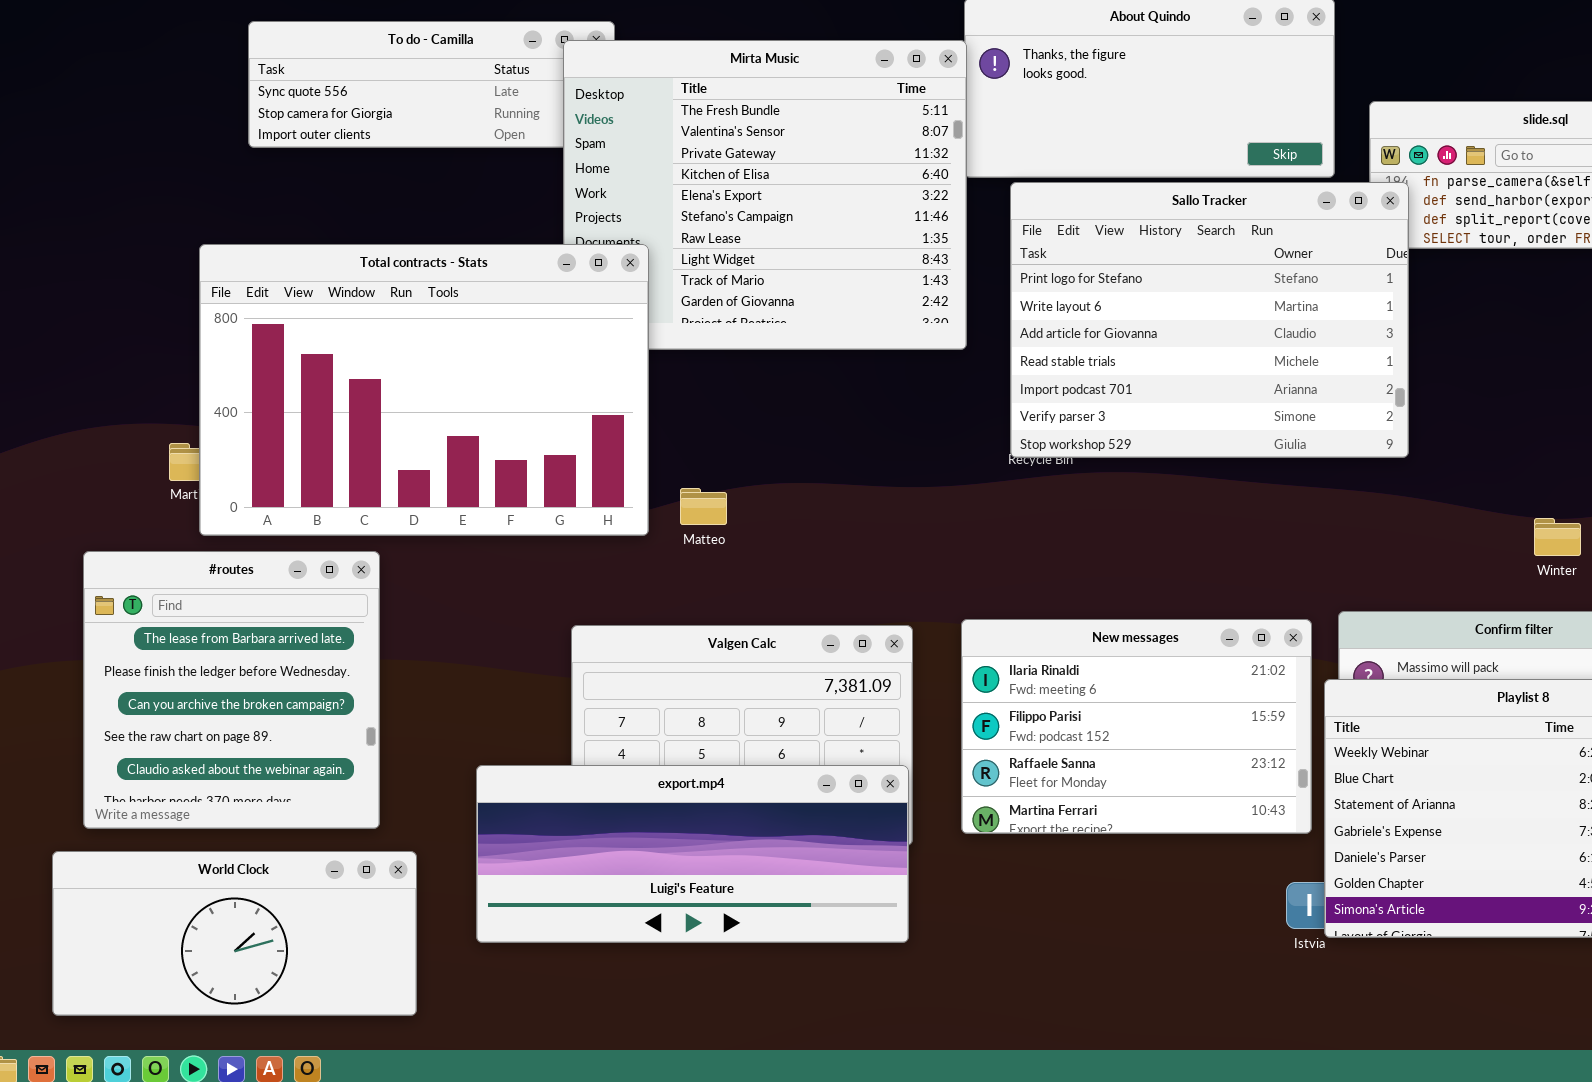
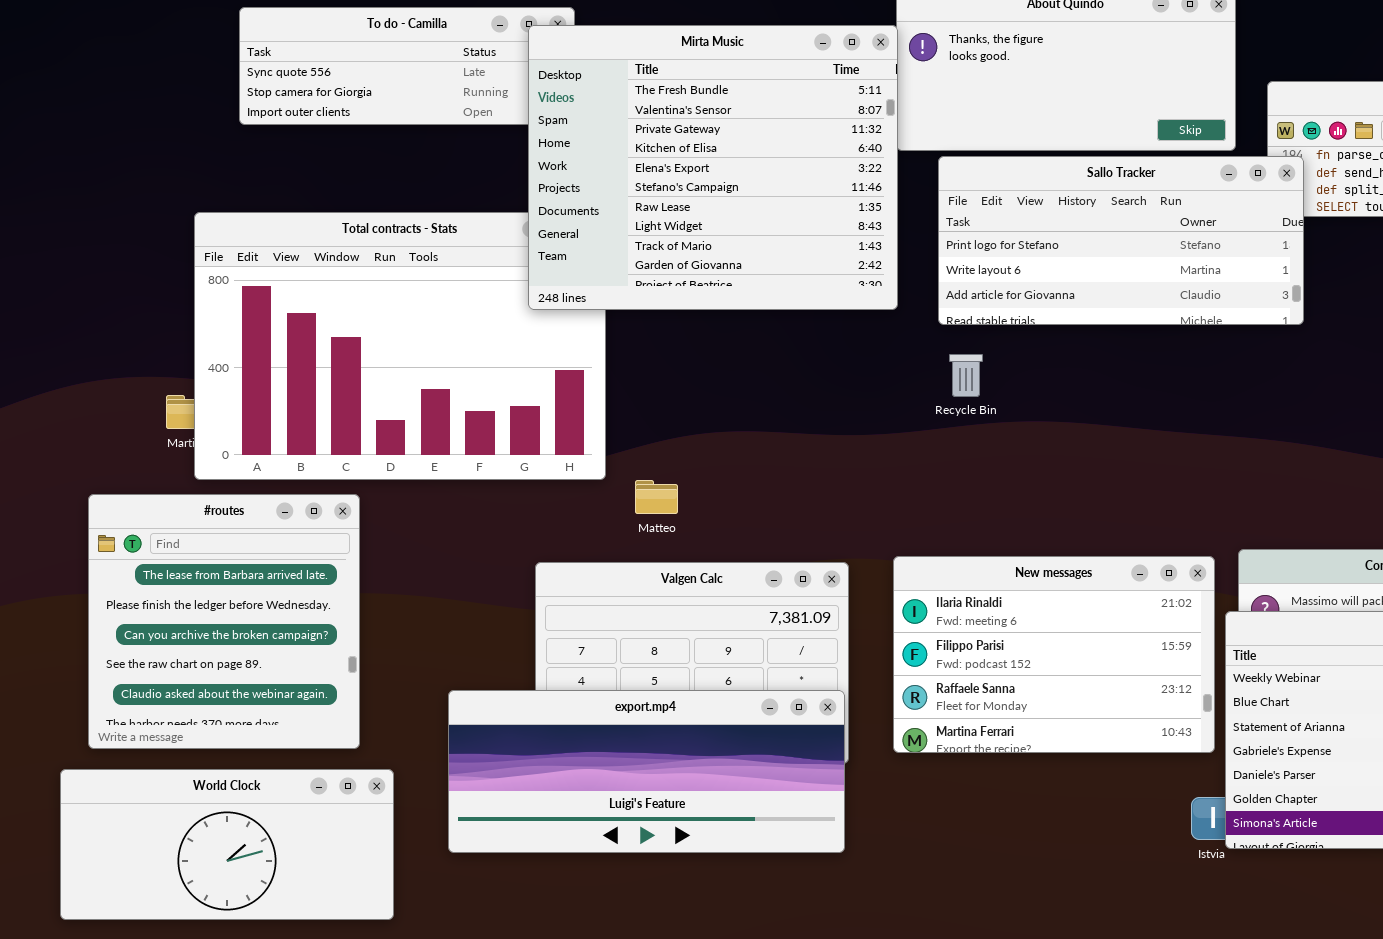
Mirta Music: [563,40,967,350] -> [528,25,898,310], raised
Sallo Tracker: [1010,182,1409,458] -> [938,156,1304,325], resized
Matteo: [680,488,727,525] -> [635,480,678,514], moved

